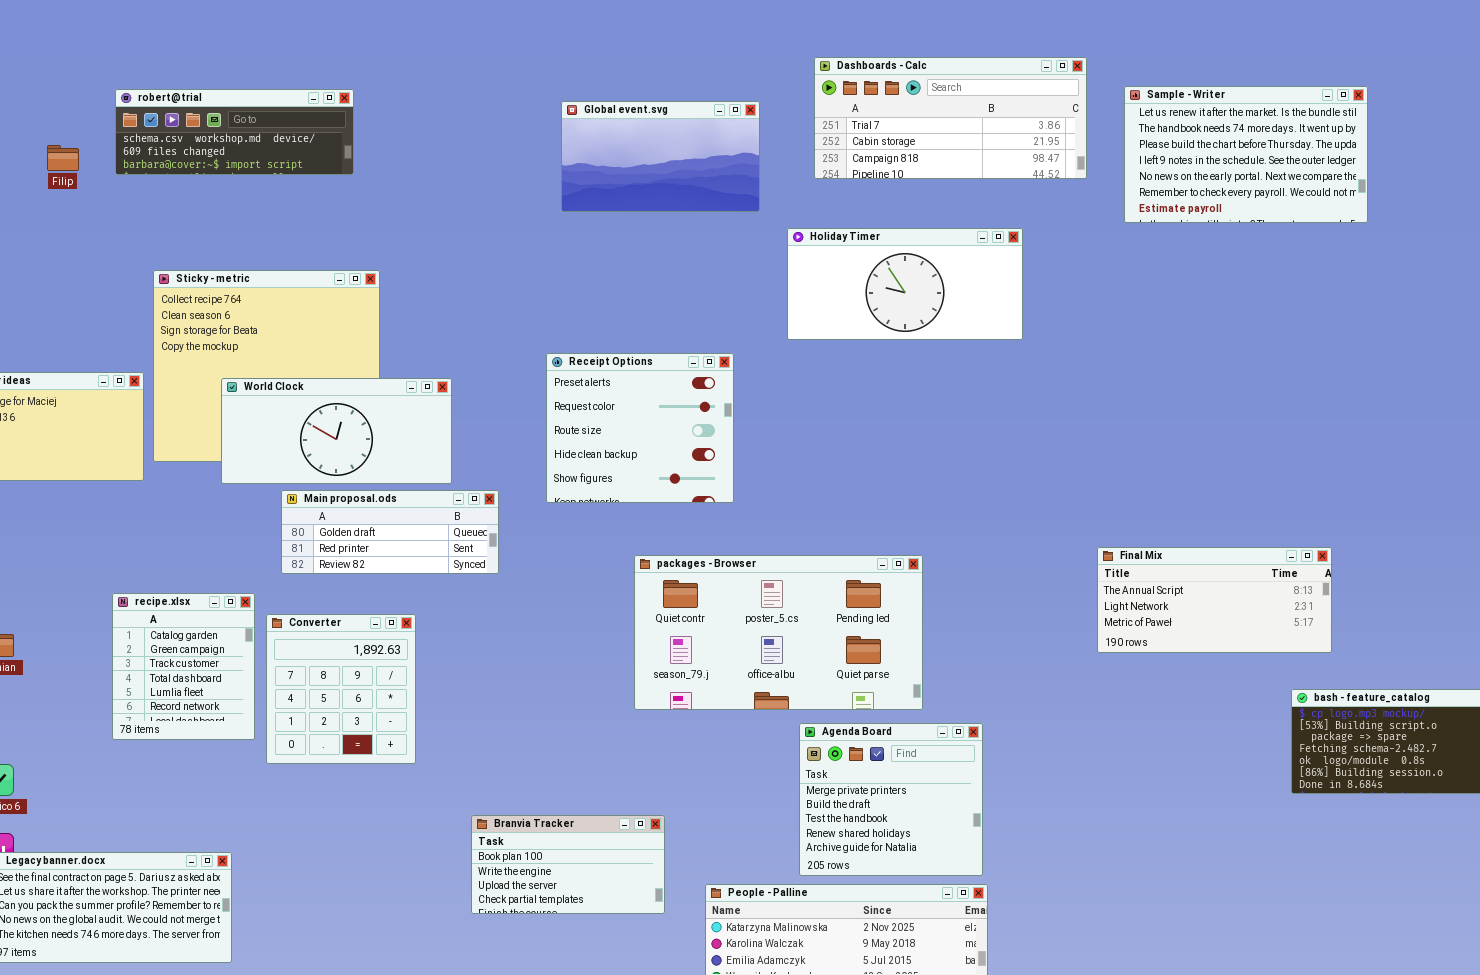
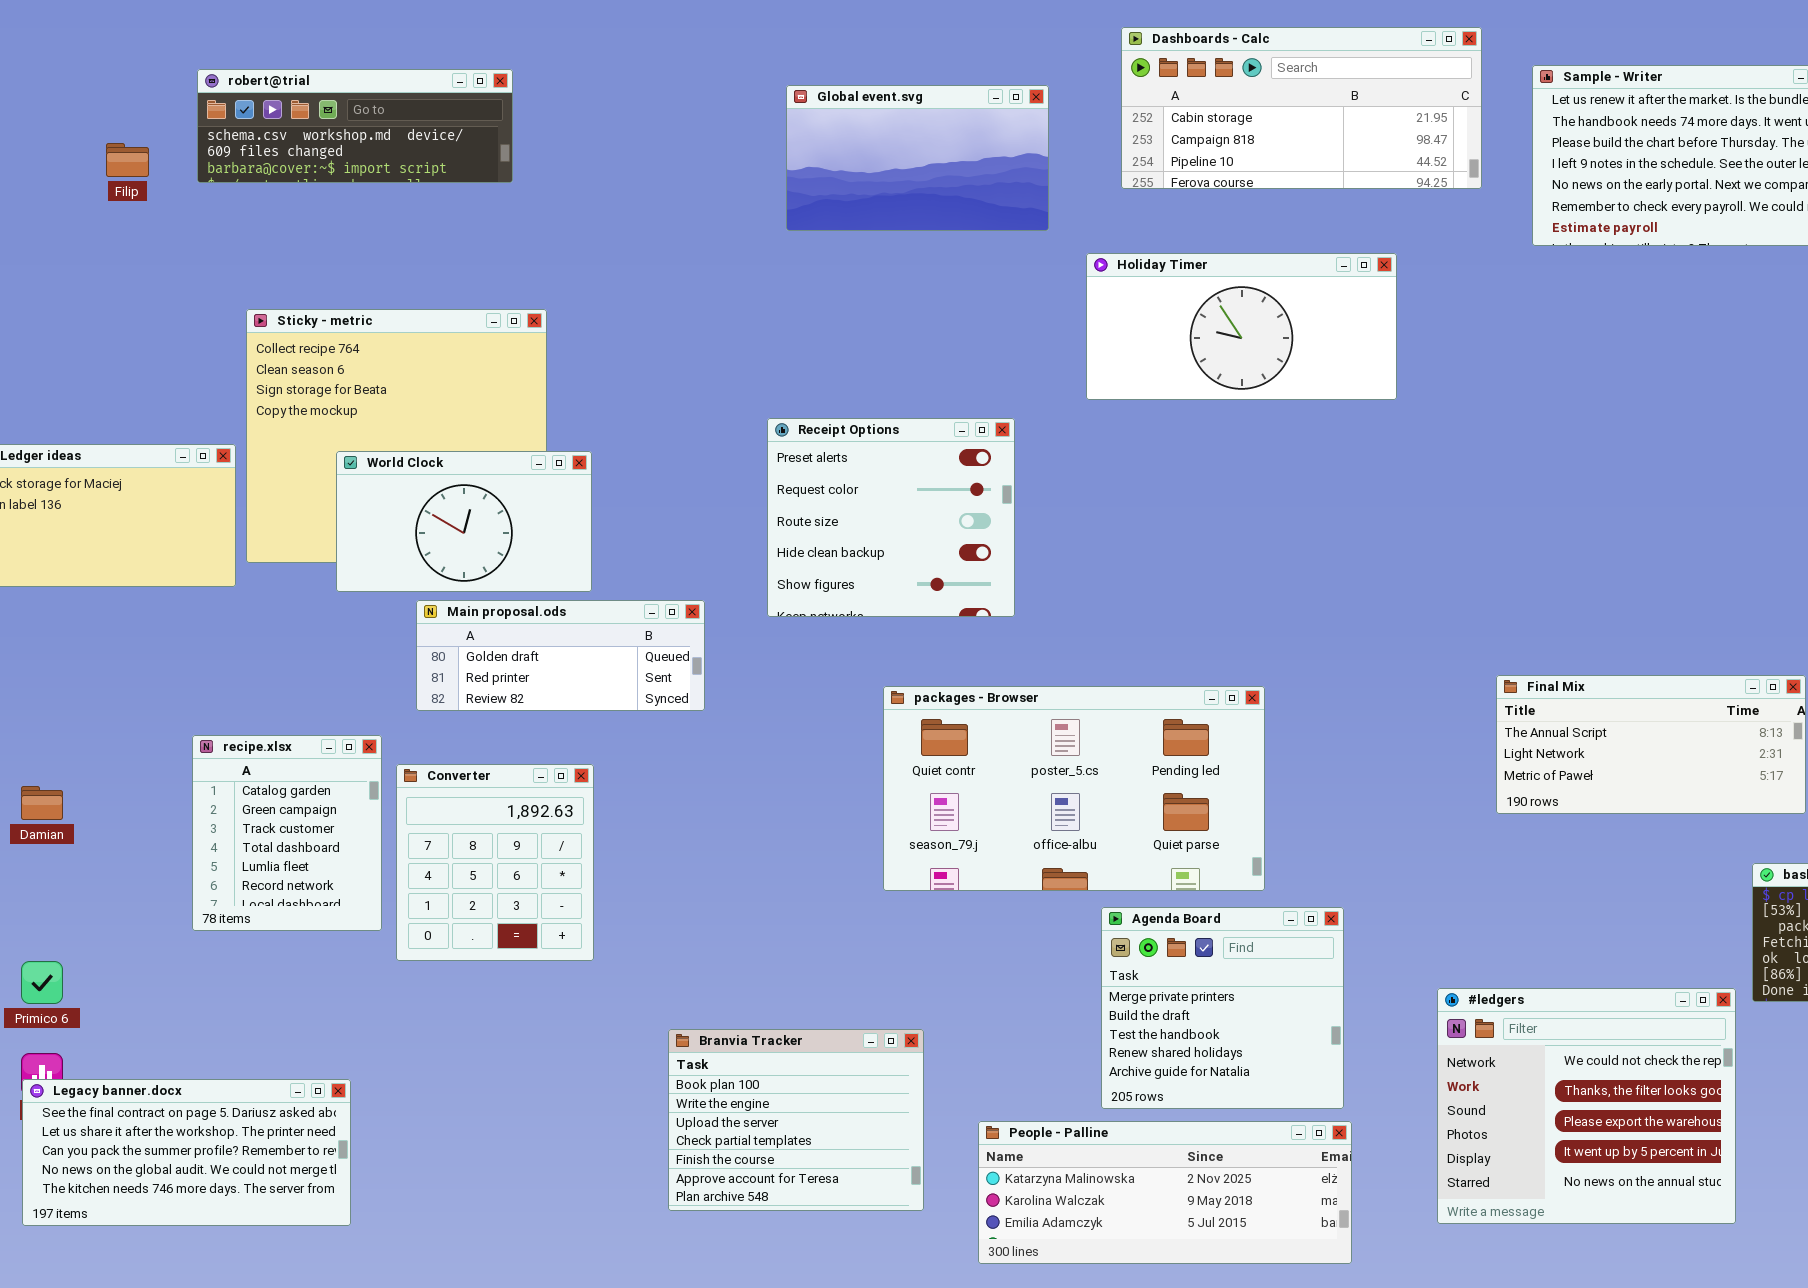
Dashboards - Calc: [814,57,1087,179] -> [1121,27,1482,189], scrolled down 1 row
World Clock: [221,378,452,484] -> [336,451,592,592], resized
#ledgers: none -> [1437,988,1736,1224], opened
Branvia Tracker: [471,815,665,914] -> [668,1029,924,1211], resized

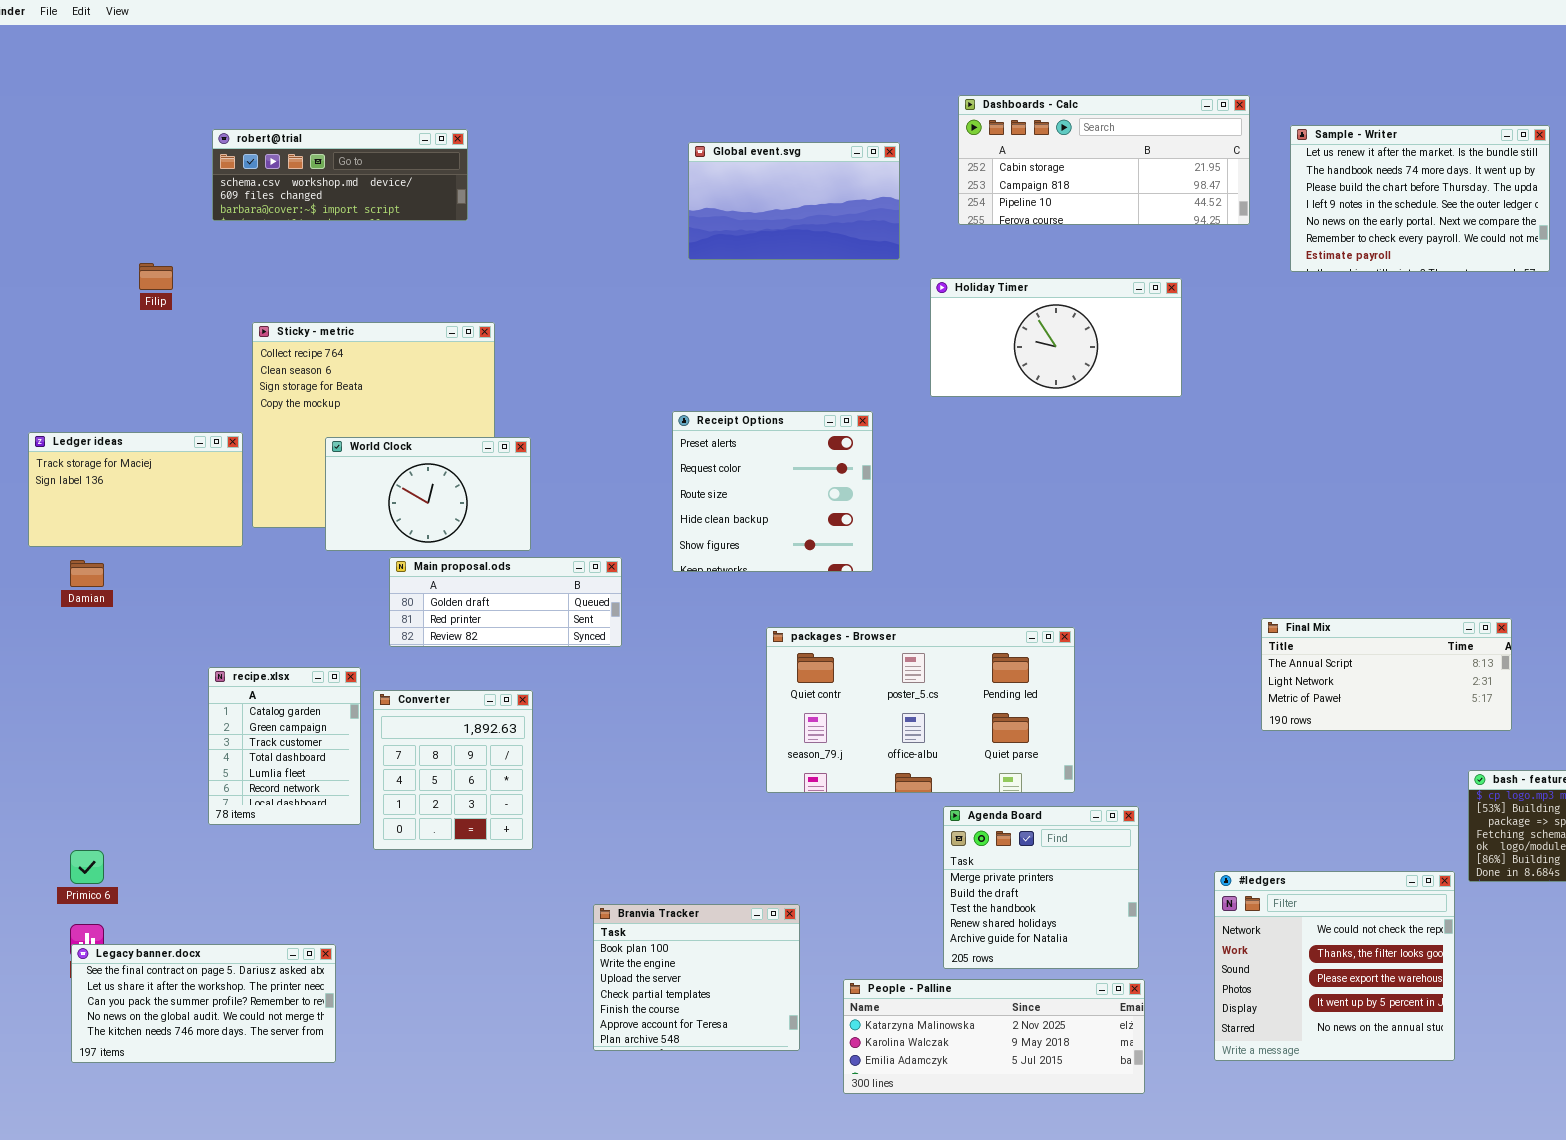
Filip: [106,143,149,177] -> [139,263,173,290], moved
Damian: [21,786,63,820] -> [70,560,104,587], moved

